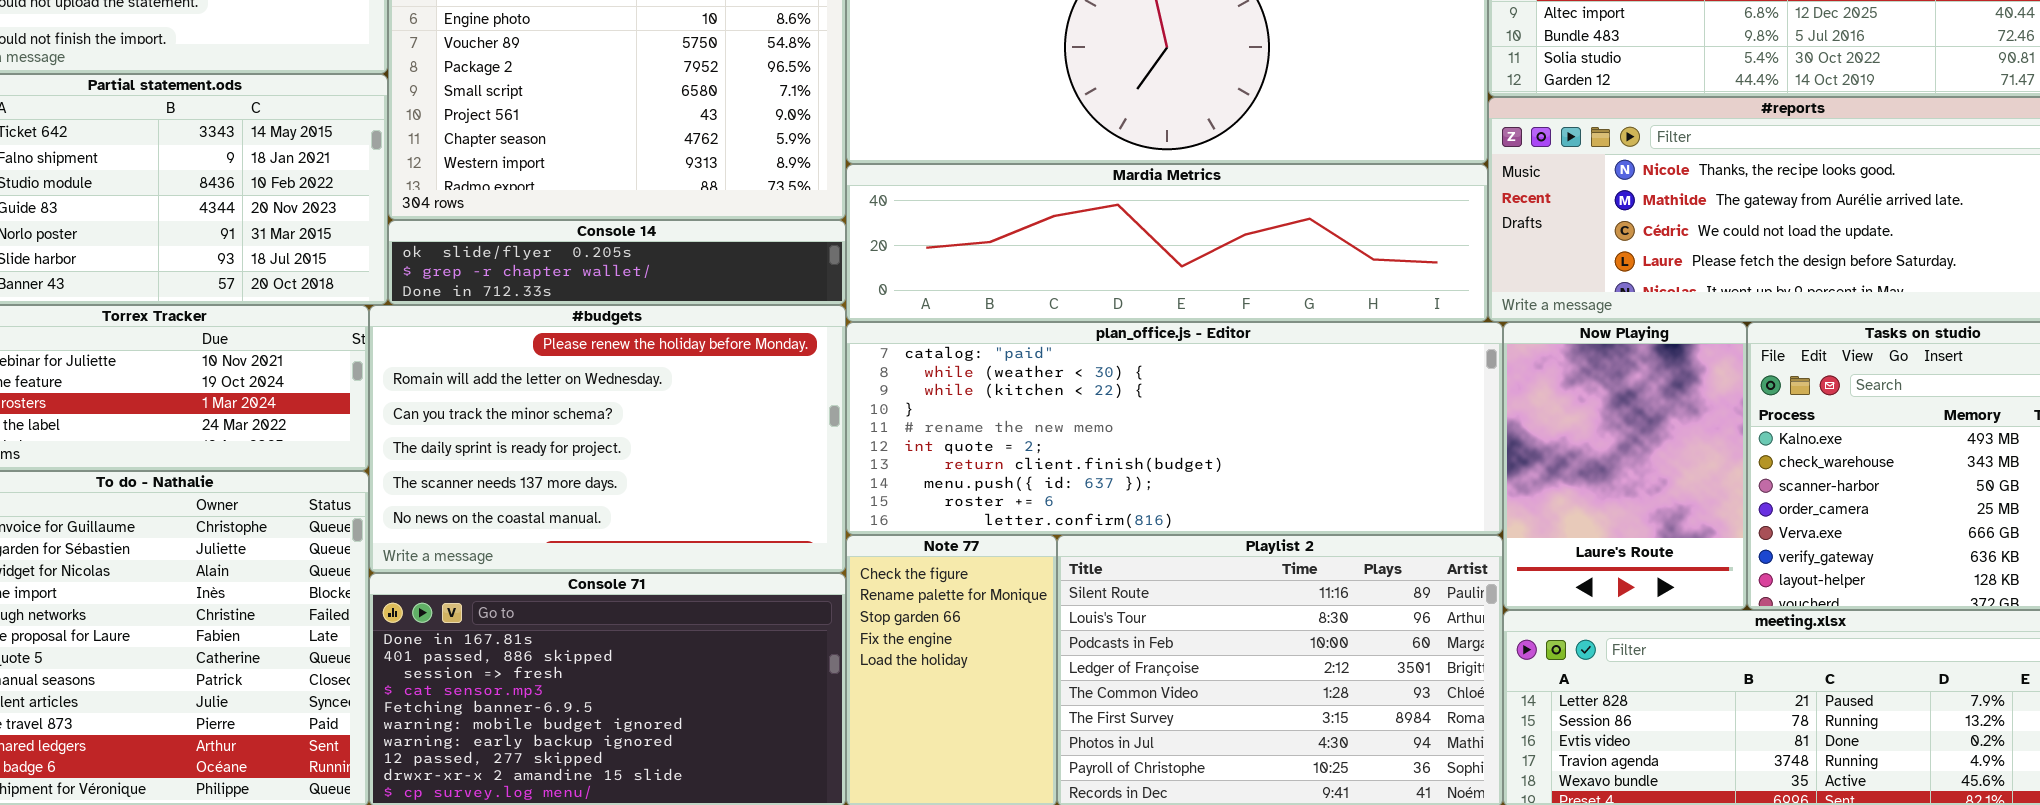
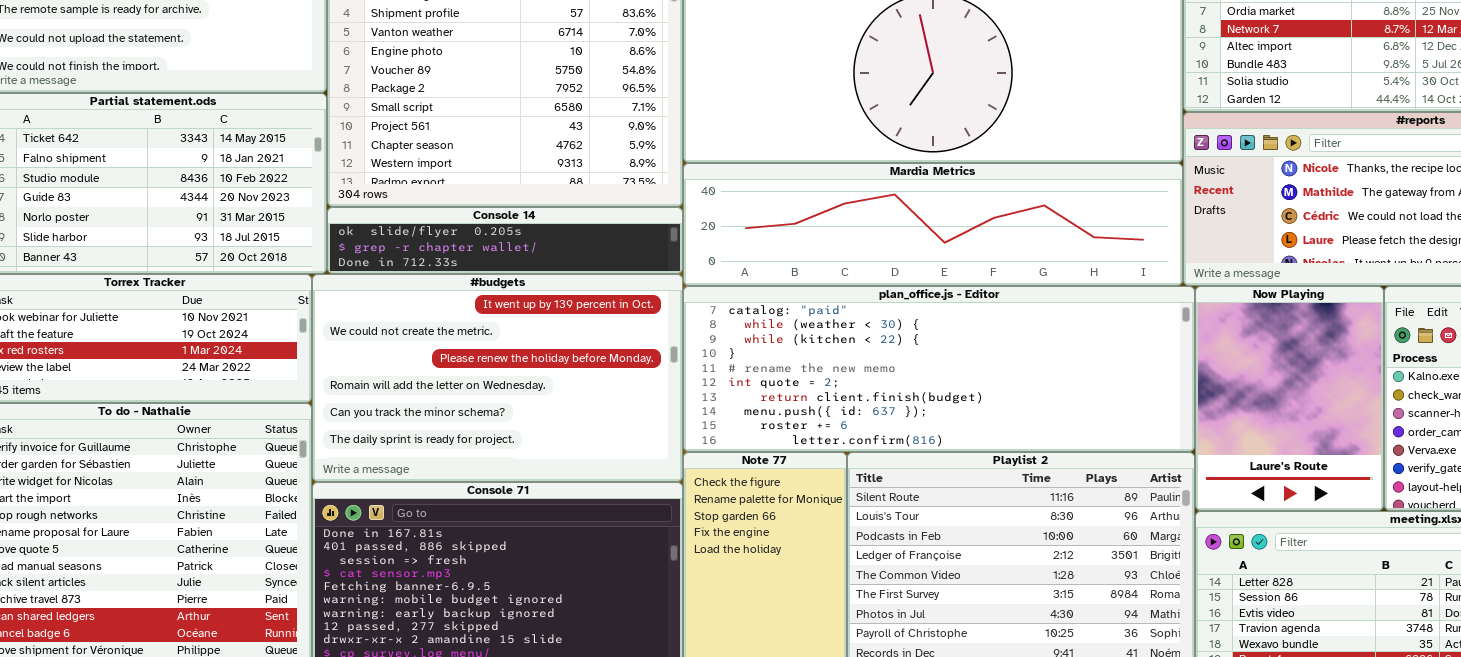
#budgets: [369,305,846,573] -> [312,274,683,482], scrolled up 2 rows

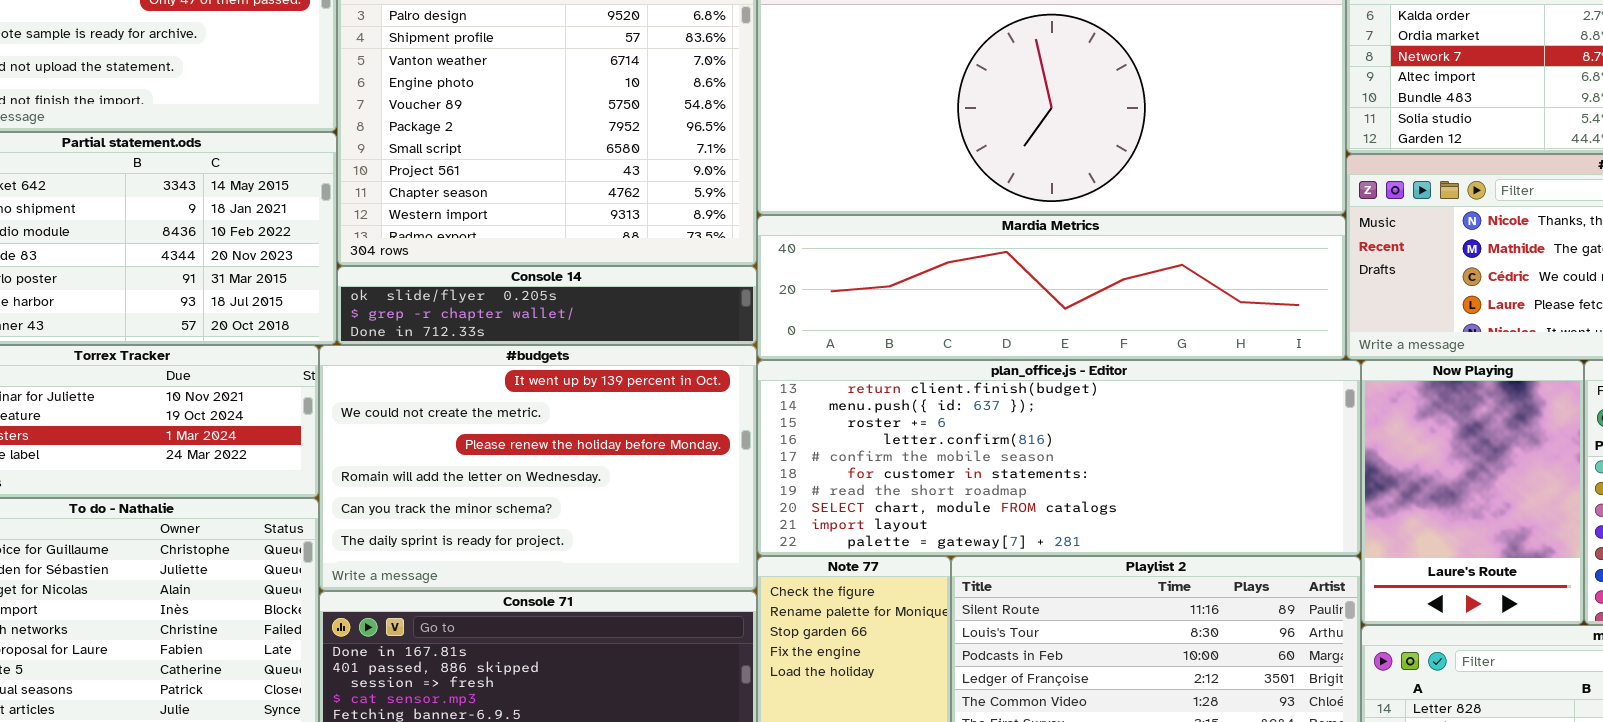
plan_office.js - Editor: [683,286,1195,452] -> [757,360,1361,556], scrolled down 6 rows

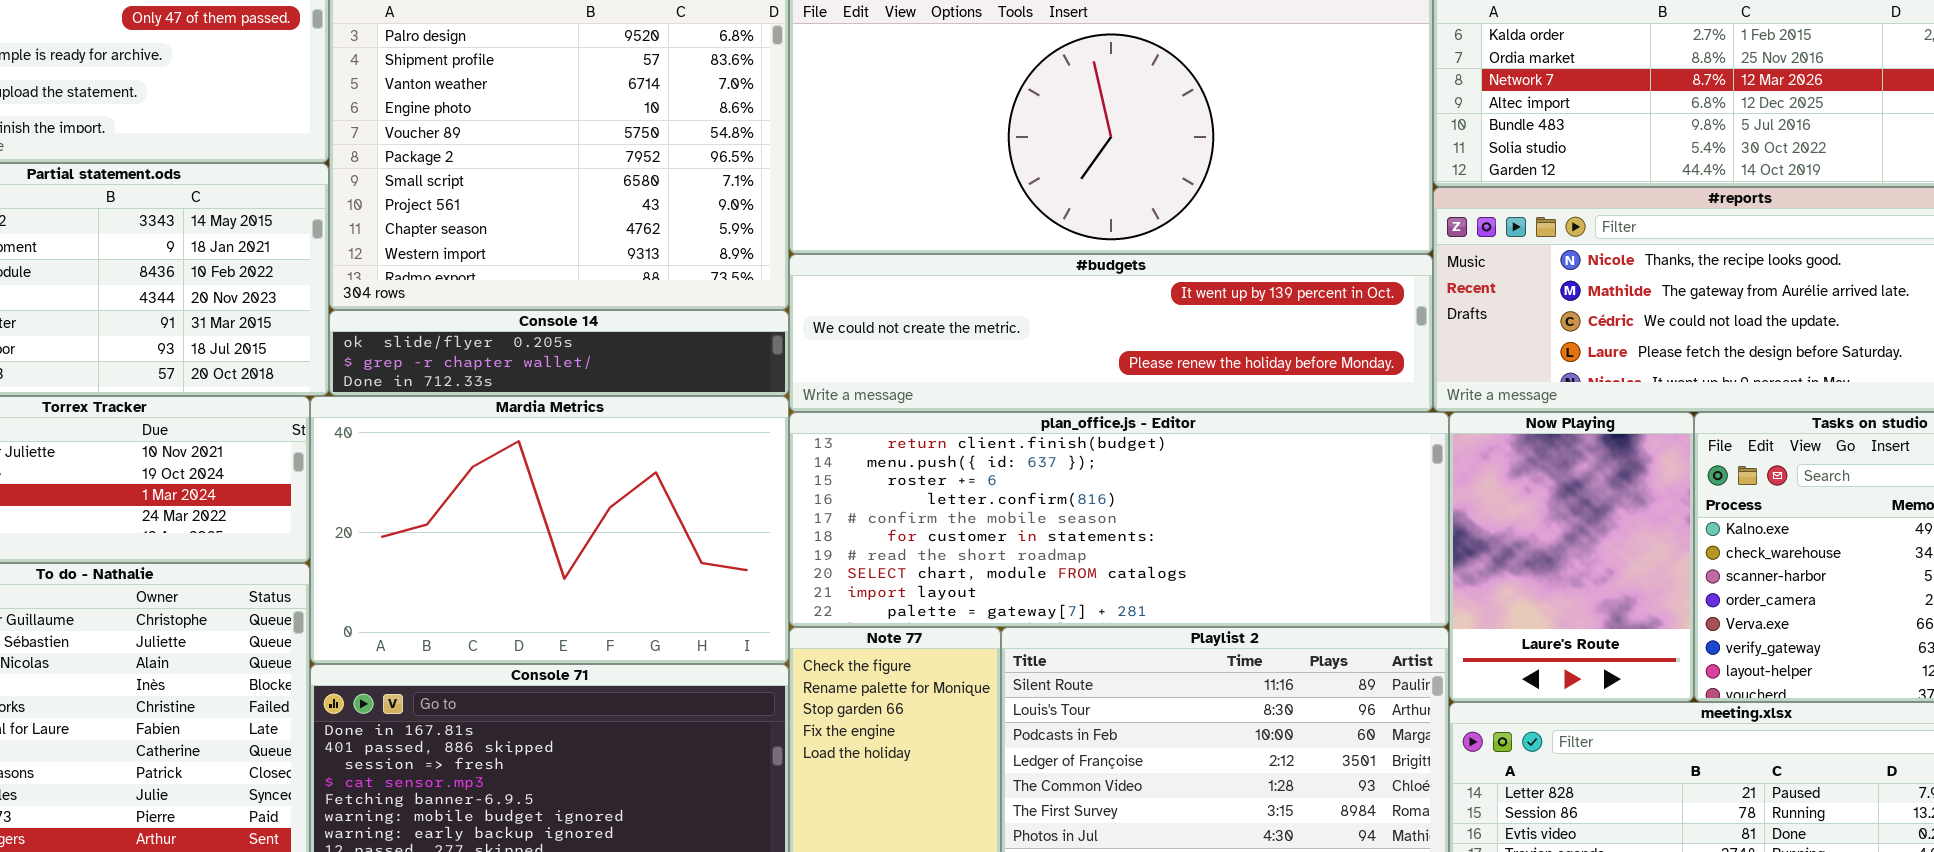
Mardia Metrics: [757,215,1346,360] -> [310,396,789,664], moved, resized
#budgets: [319,345,757,591] -> [789,254,1433,412], moved, resized

